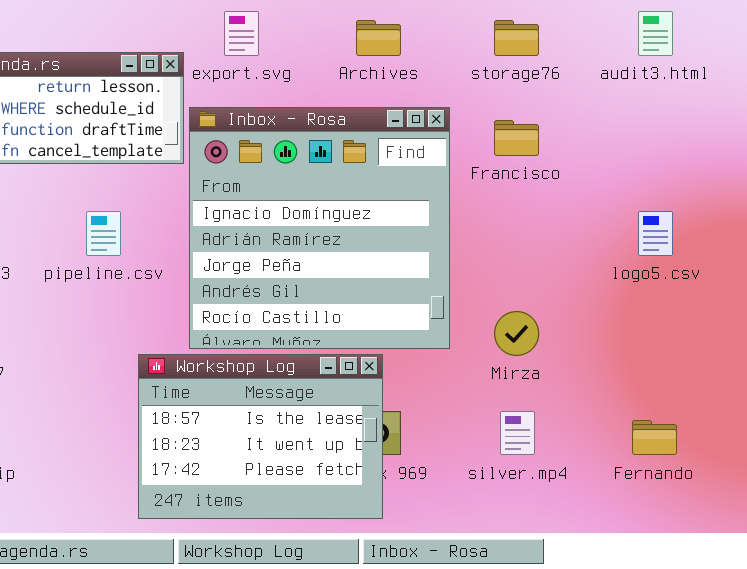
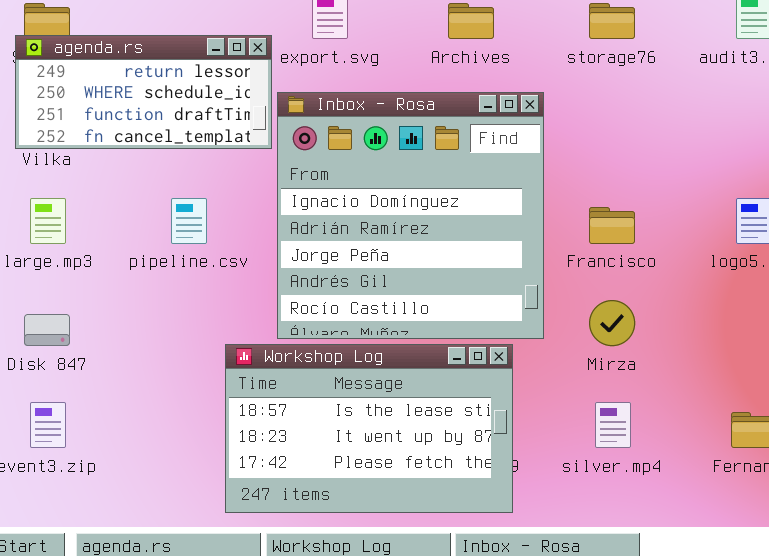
Francisco: [494,120,539,156] -> [589,207,635,244], moved
Workshop Log: [138,354,383,519] -> [225,344,513,513], resized

